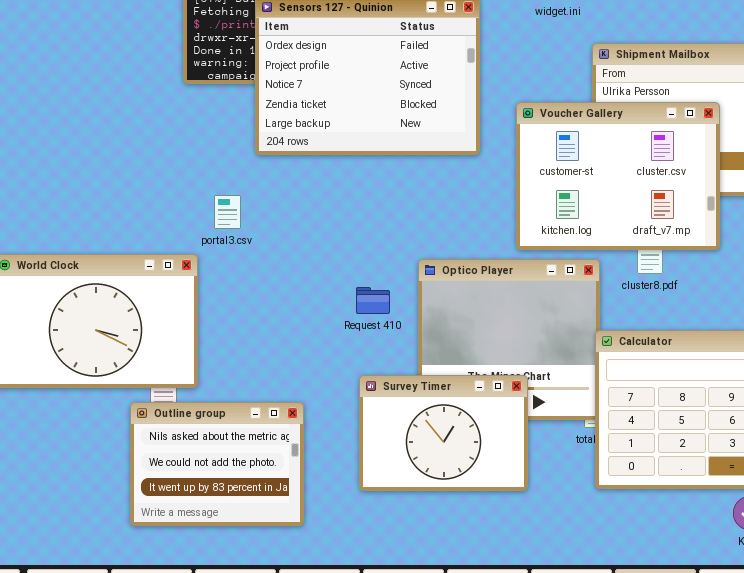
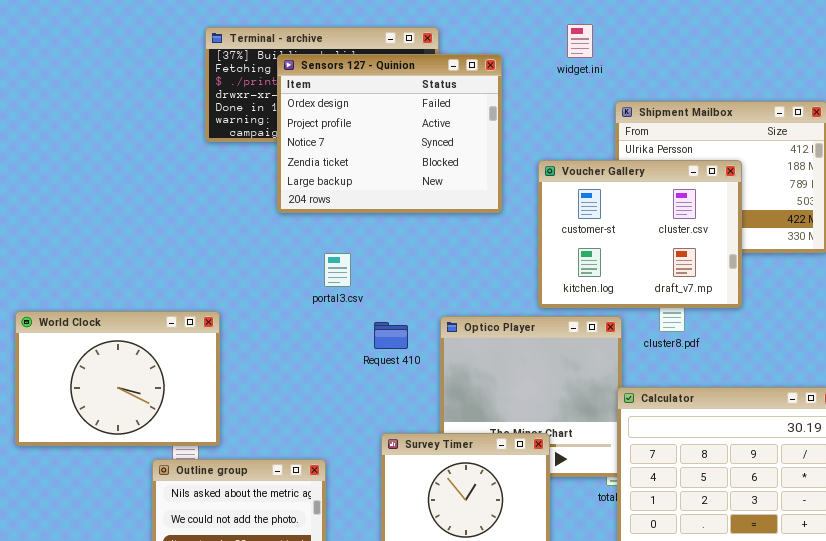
portal3.csv: [214,195,241,229] -> [324,253,351,287], moved
Request 410: [356,287,390,314] -> [374,322,408,349], moved

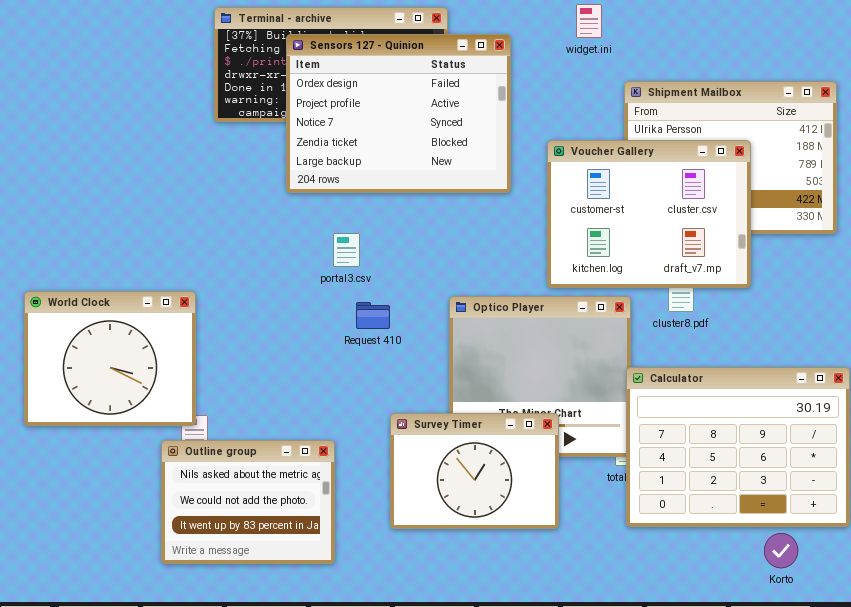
World Clock: [15,311,220,446] -> [24,291,196,426], resized
Request 410: [374,322,408,349] -> [356,302,390,329], moved

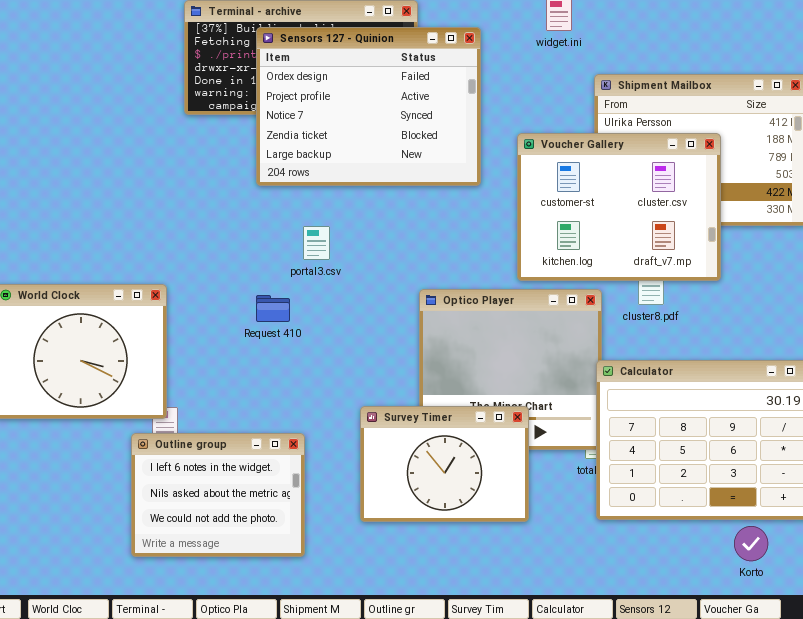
Request 410: [356,302,390,329] -> [256,295,290,322], moved
Outline group: [161,440,335,564] -> [131,433,305,557], scrolled up 1 row

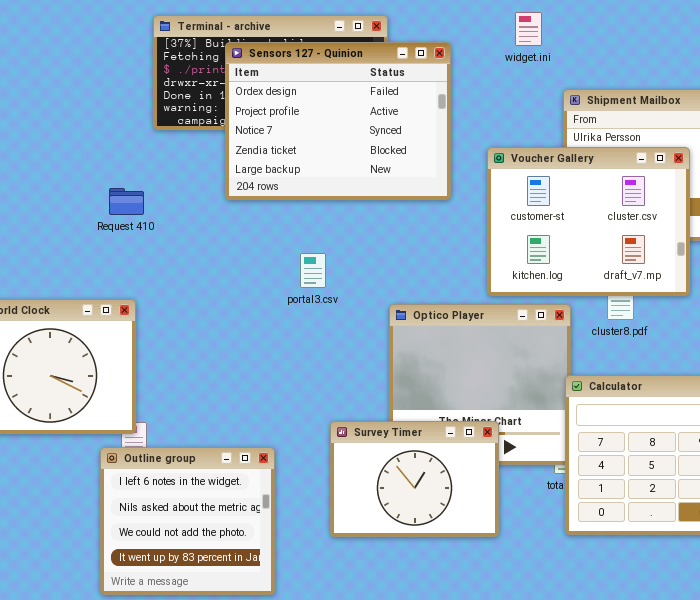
portal3.csv: [303,226,330,260] -> [300,253,326,288], moved
Request 410: [256,295,290,322] -> [109,188,144,215], moved
Outline group: [131,433,305,557] -> [100,447,275,595], resized

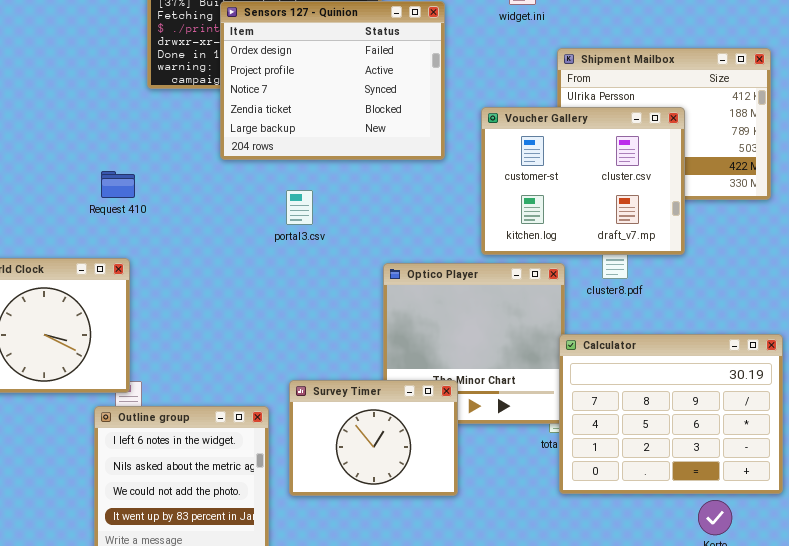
Request 410: [109,188,144,215] -> [101,171,135,198], moved
portal3.csv: [300,253,326,288] -> [286,190,313,225], moved
Survey Timer: [330,421,499,537] -> [289,380,458,496], moved

